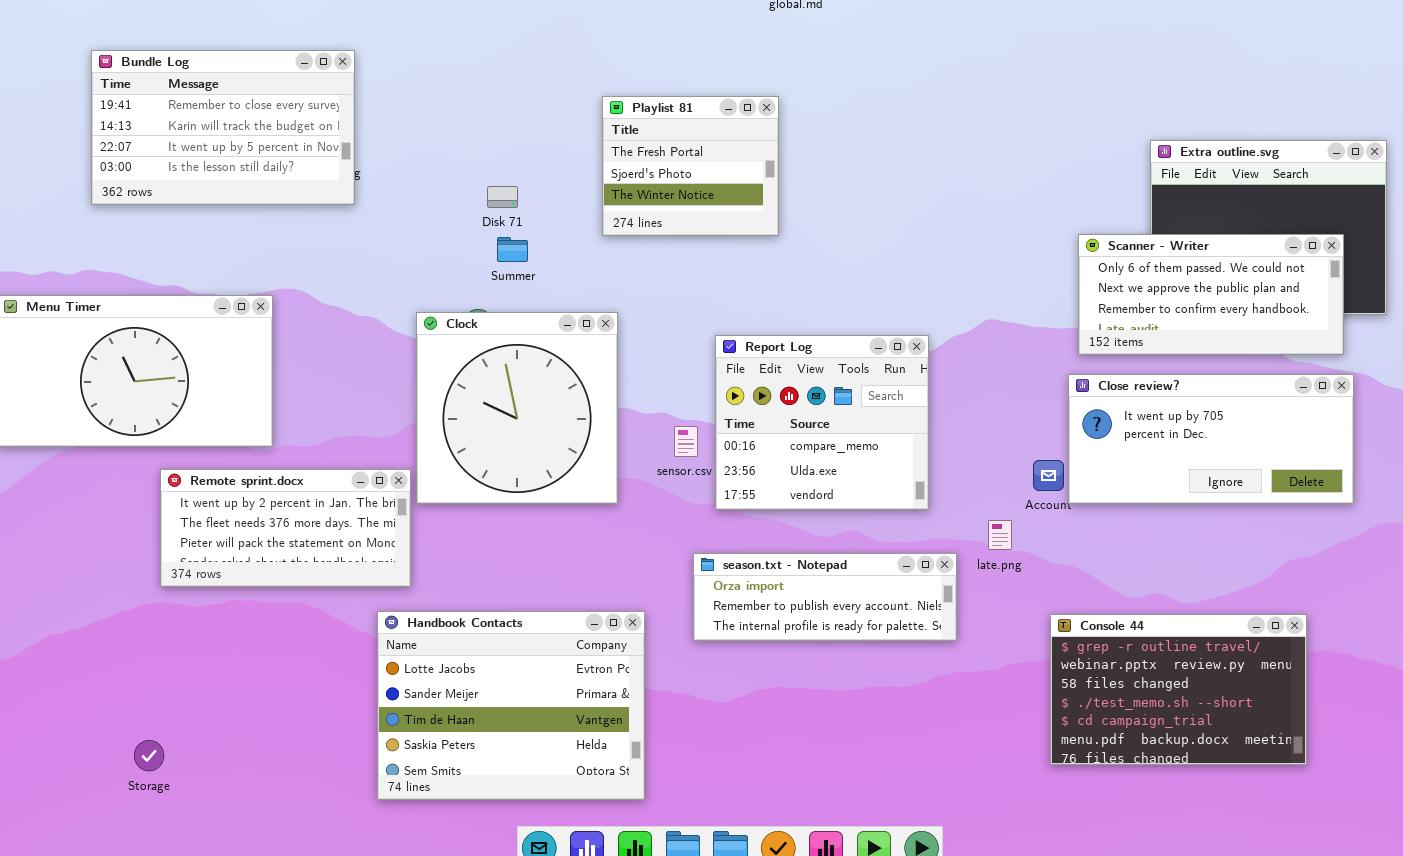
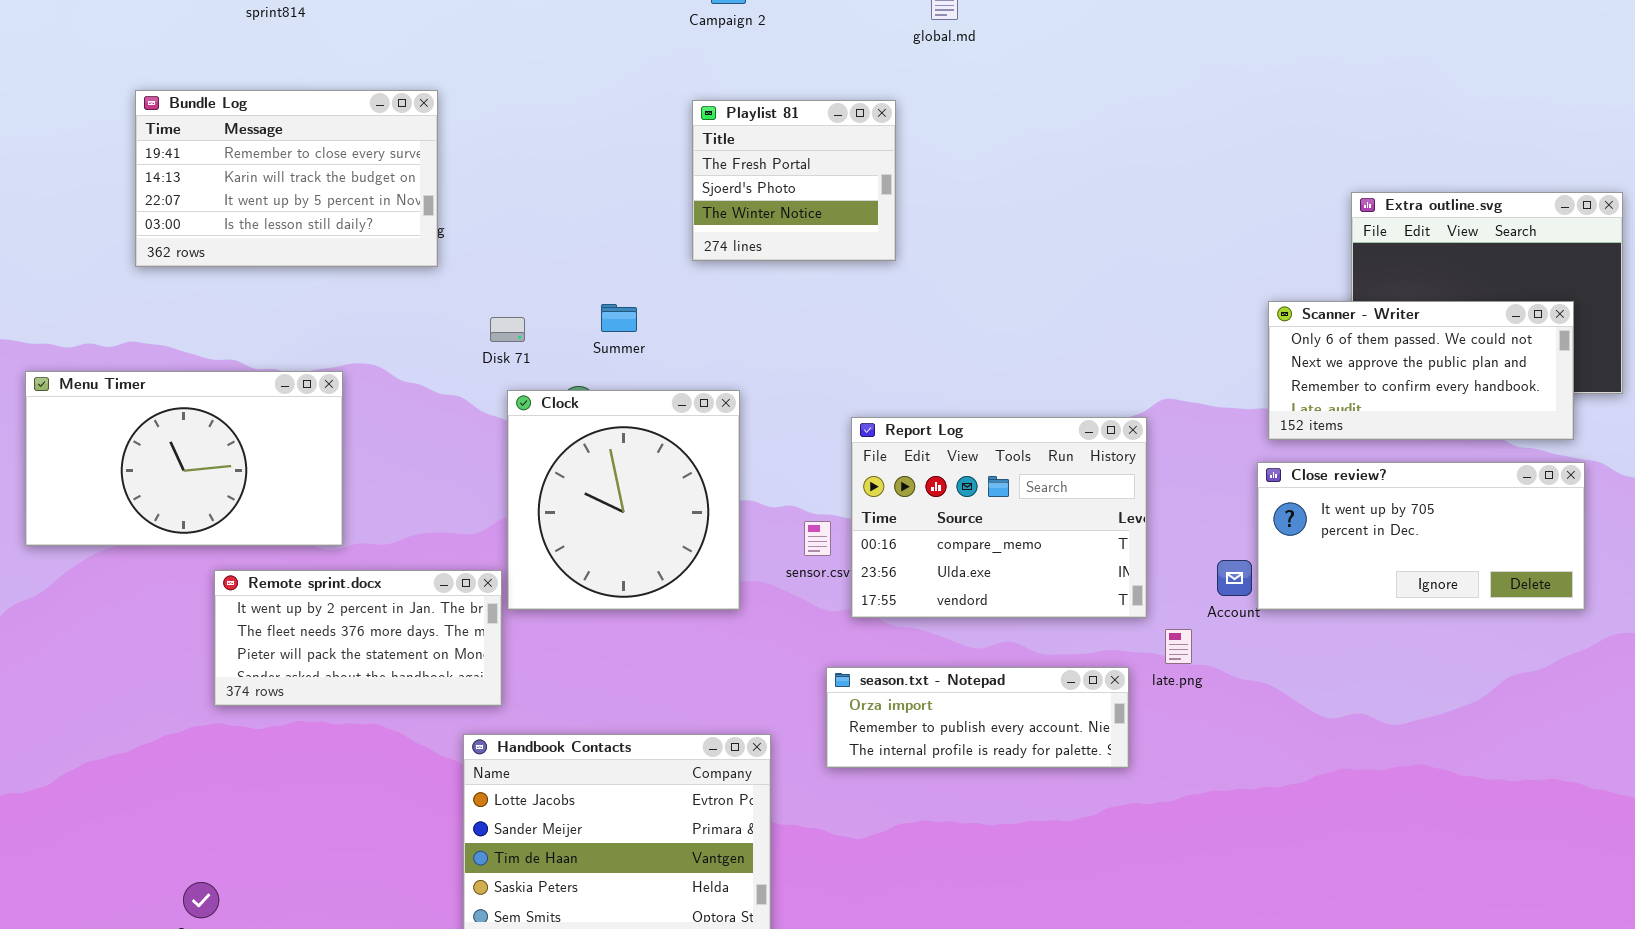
Playlist 81: [602,96,779,236] -> [692,100,896,261], moved
Disk 71: [487,186,518,208] -> [490,317,525,342], moved
Report Log: [715,335,929,510] -> [851,417,1147,618], resized
Console 44: [1050,614,1307,765] -> none, closed

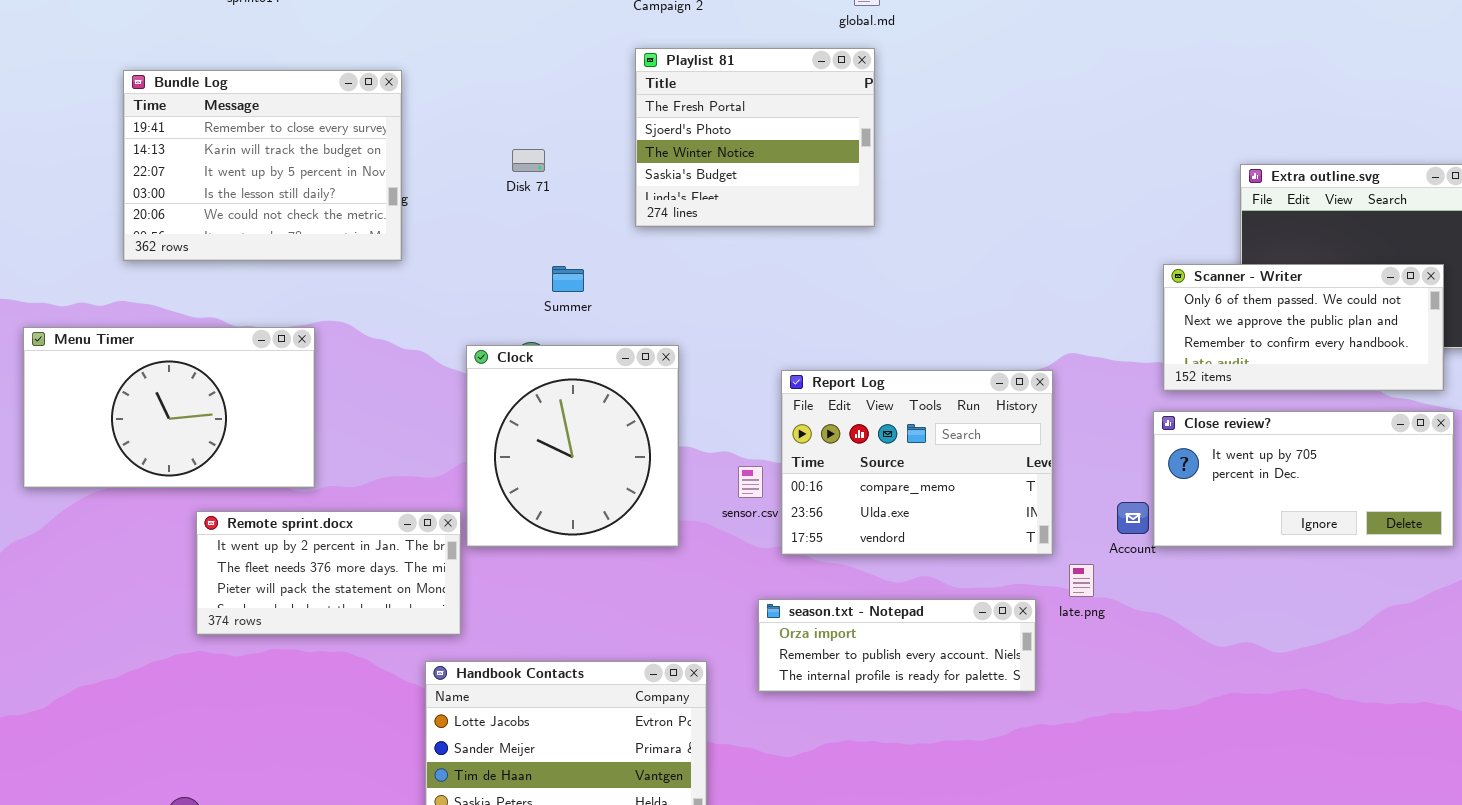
Bundle Log: [135,90,438,267] -> [123,70,402,261], resized
Playlist 81: [692,100,896,261] -> [635,48,875,227], resized
Disk 71: [490,317,525,342] -> [512,149,545,172], moved

